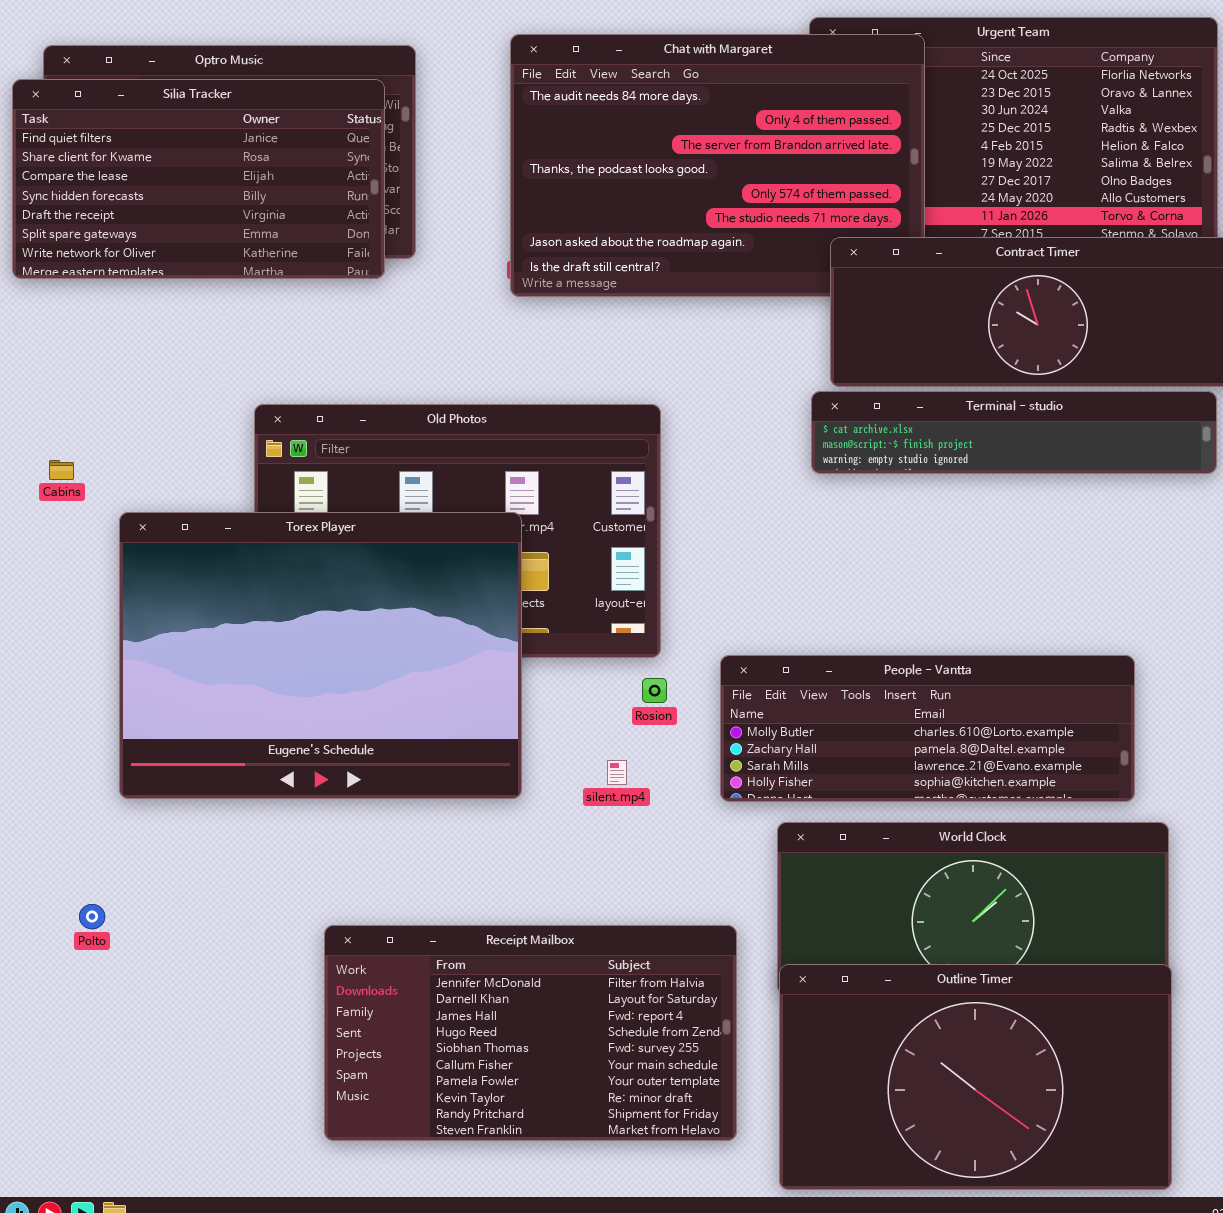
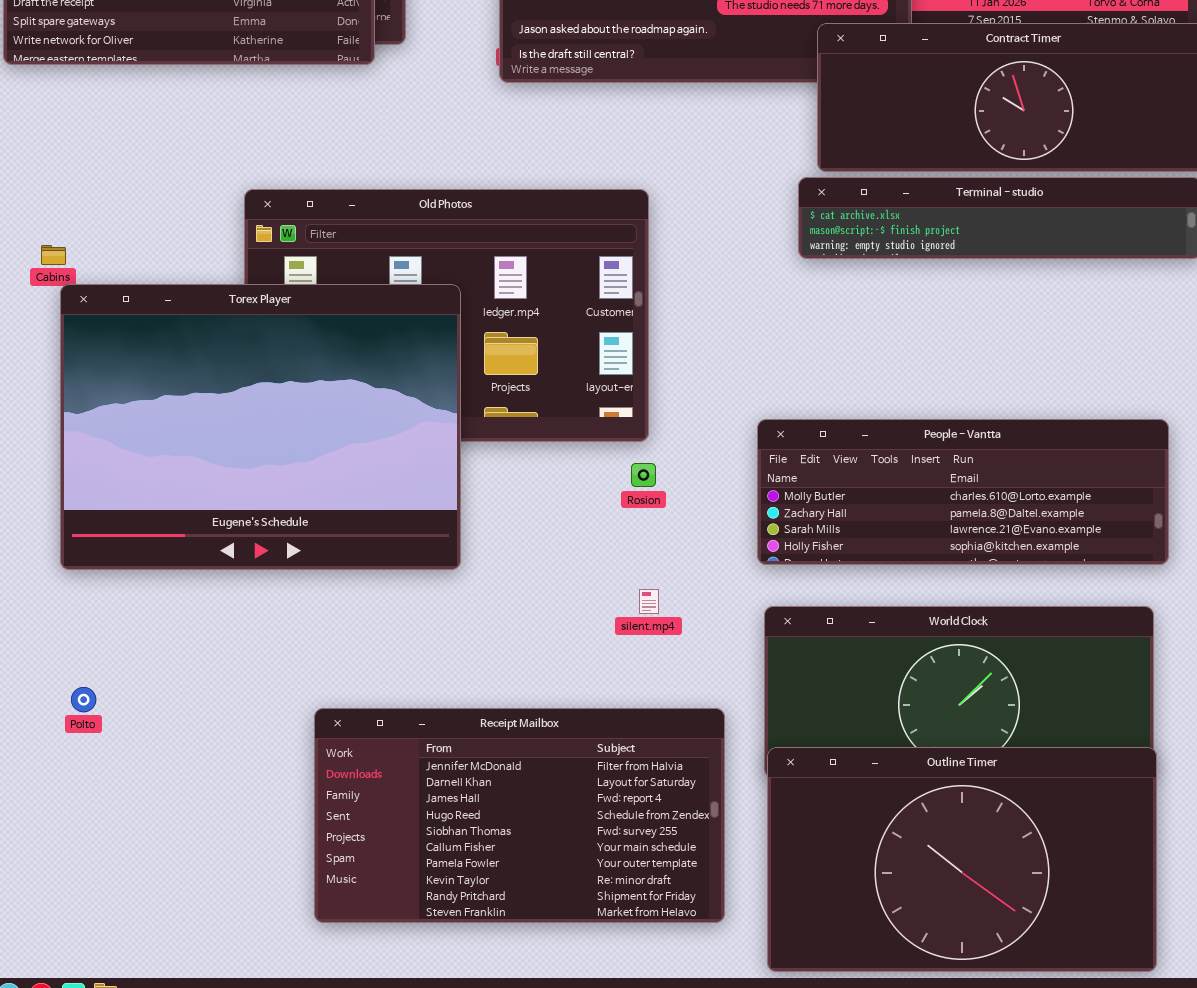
Torex Player: [119,512,522,799] -> [60,284,461,570], moved
People - Vantta: [720,655,1135,802] -> [757,419,1169,565], moved
silent.mp4: [607,760,627,785] -> [639,589,659,614], moved

